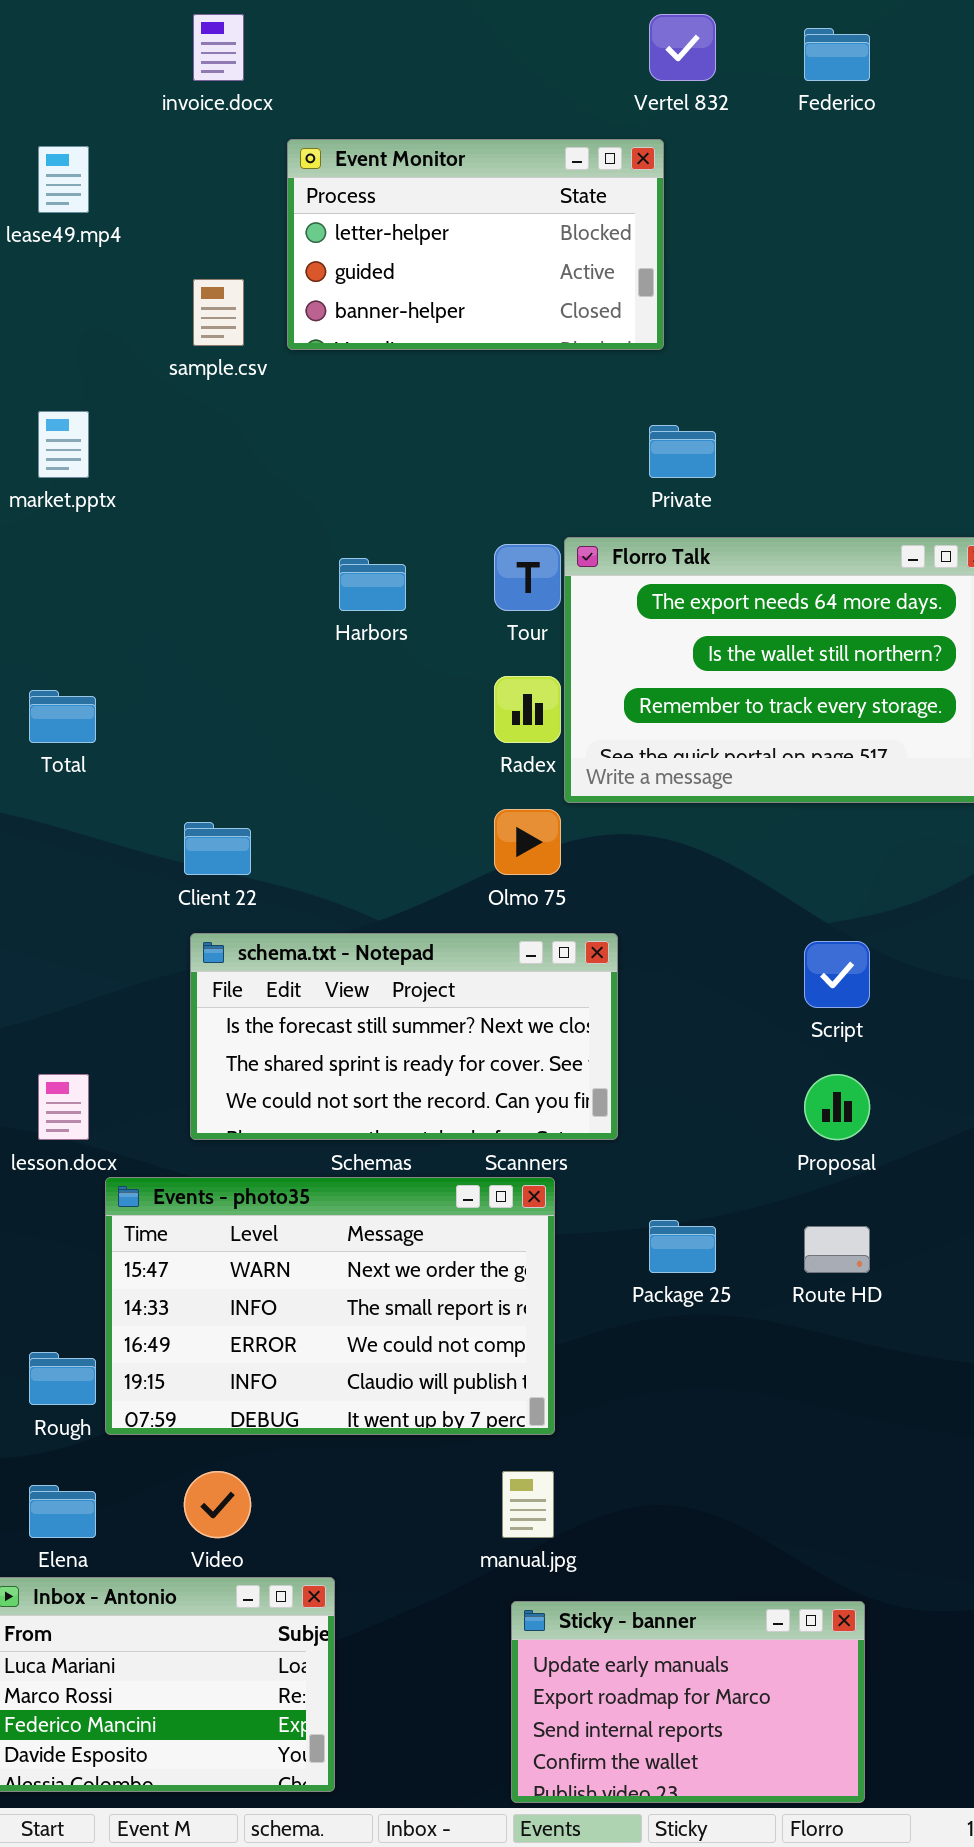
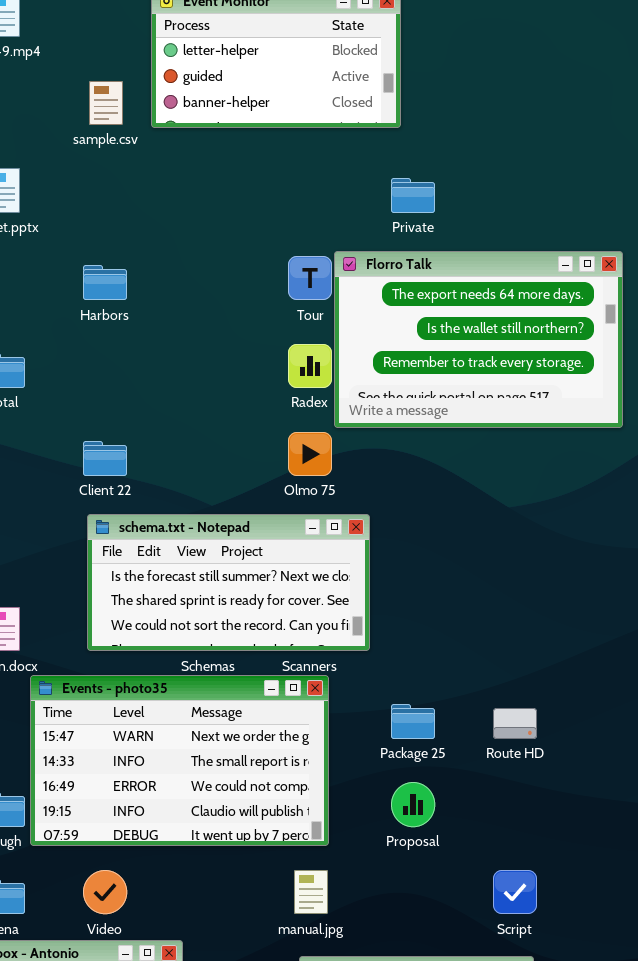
Harbors: [339,558,406,611] -> [83,265,127,300], moved
Script: [804,941,870,1008] -> [493,870,537,914], moved
Proposal: [804,1074,870,1140] -> [391,782,435,827], moved

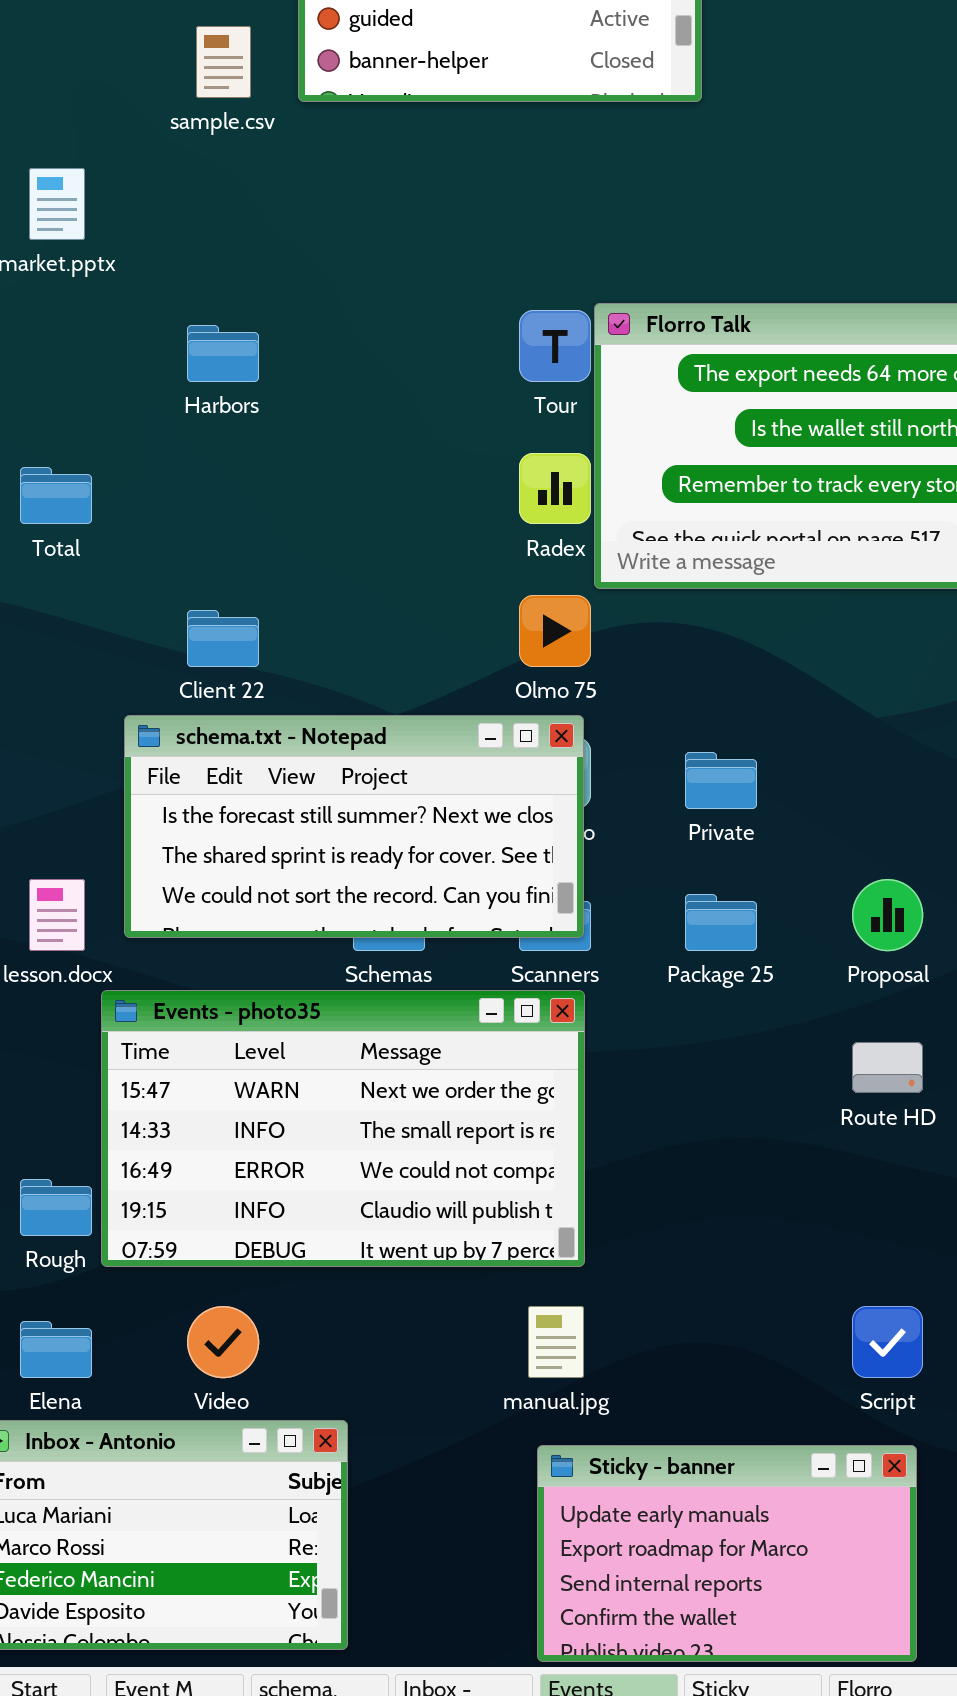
Private: [391,178,435,213] -> [685,752,757,809], moved
schema.txt - Notepad: [87,514,370,651] -> [124,715,584,938], moved
Package 25: [391,704,435,739] -> [685,894,757,951], moved
Proposal: [391,782,435,827] -> [852,879,923,951], moved

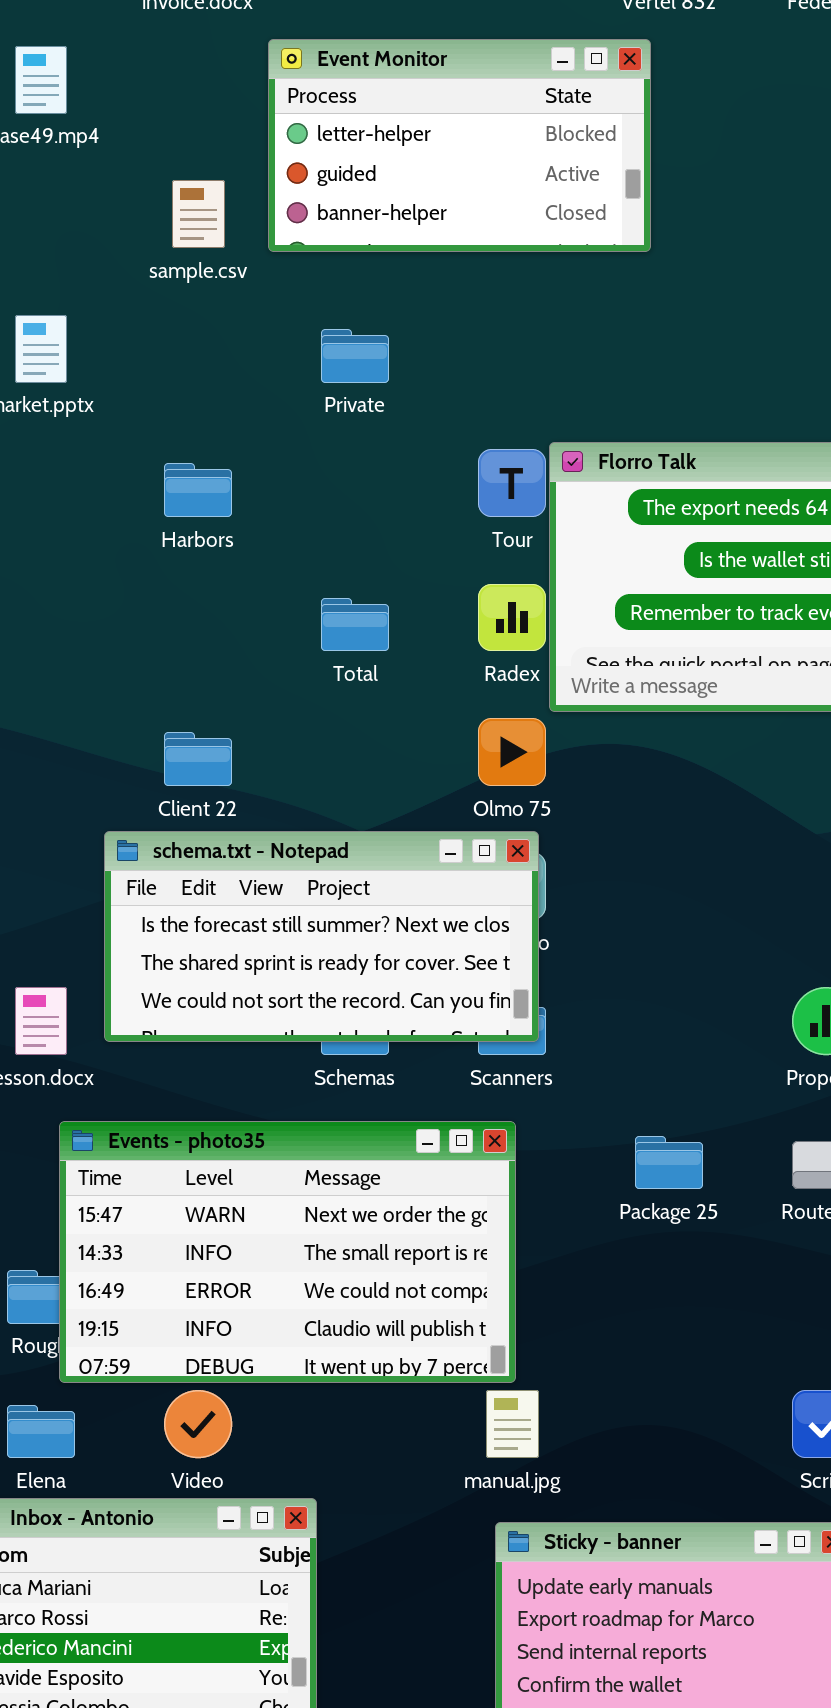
Total: [20,467,92,524] -> [321,598,389,651], moved
Private: [685,752,757,809] -> [321,329,389,383], moved
Package 25: [685,894,757,951] -> [635,1136,703,1189], moved
Events - photo35: [101,990,585,1267] -> [59,1121,516,1383], moved

